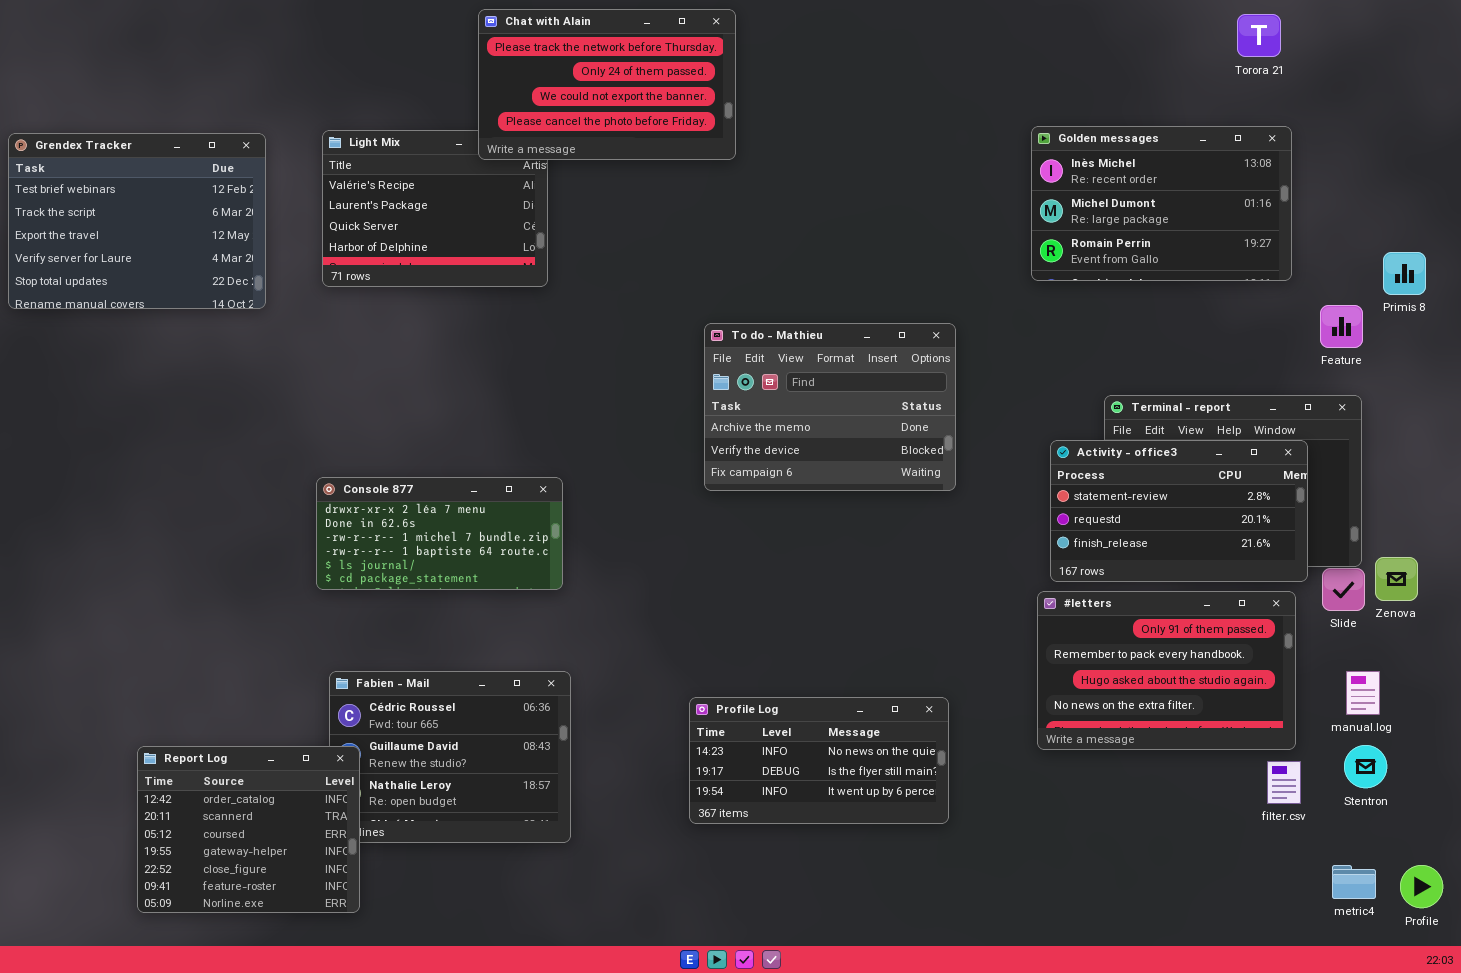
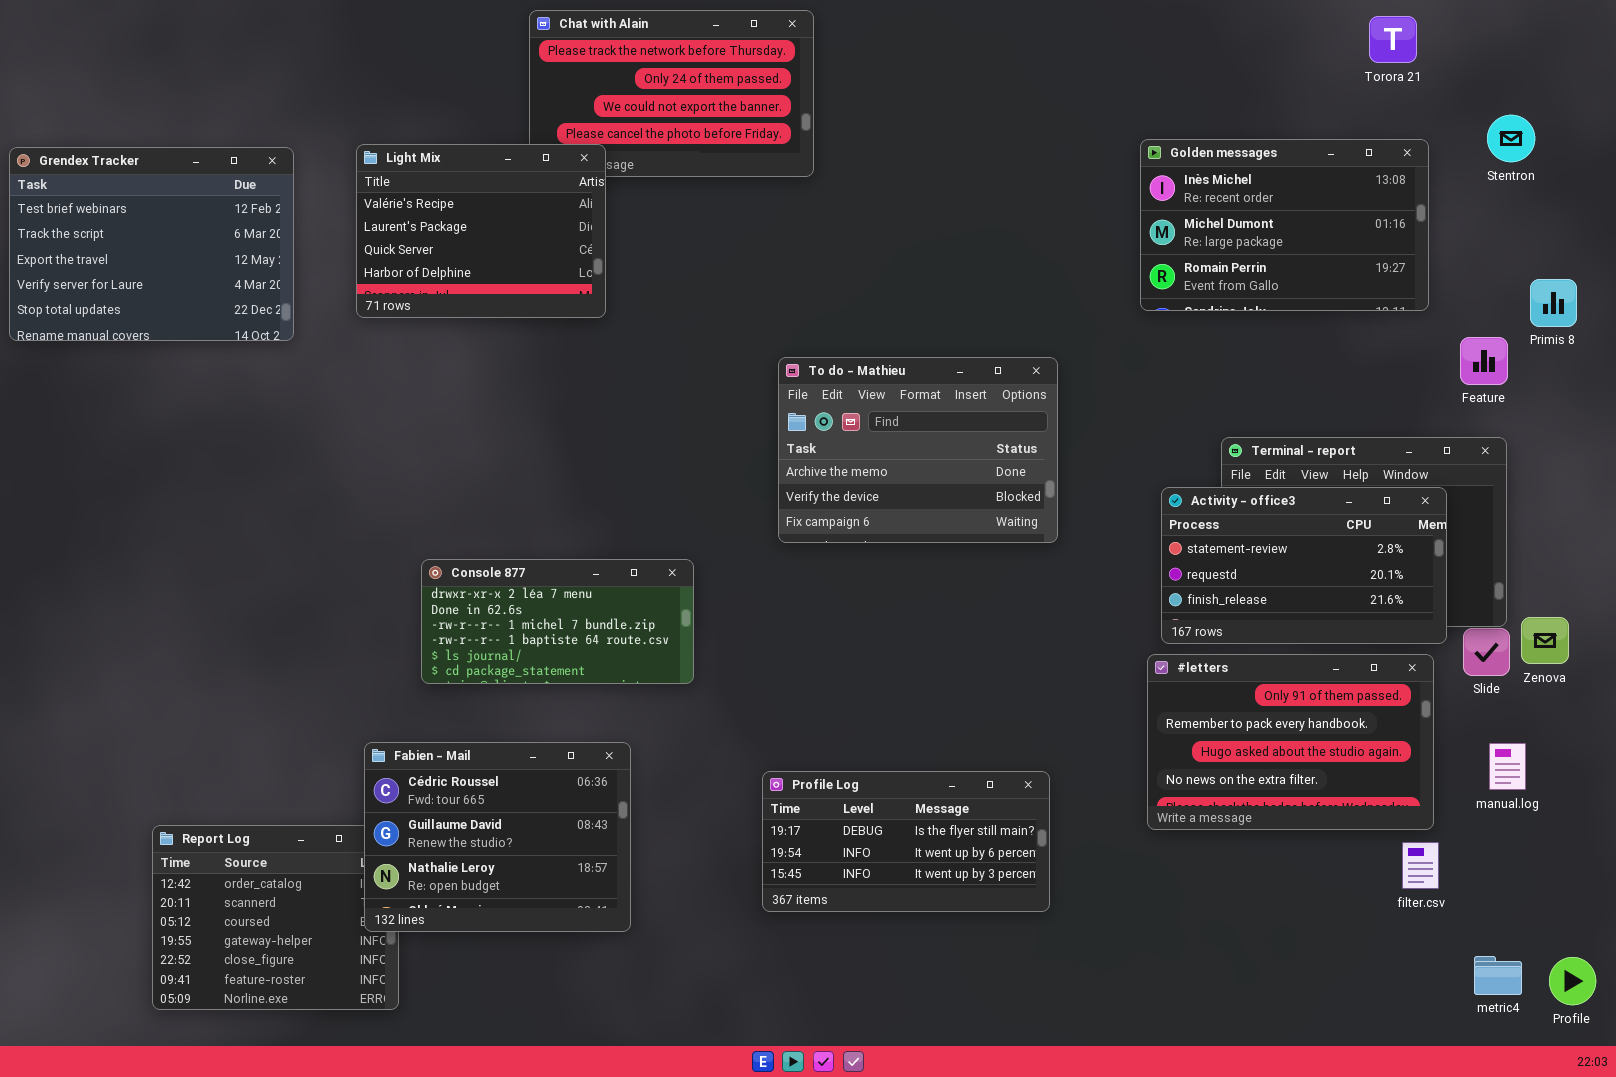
Light Mix: [322,130,548,287] -> [356,144,606,318], raised
Console 877: [316,477,563,590] -> [421,559,694,684], moved
Fabien - Mail: [329,671,571,843] -> [364,742,631,932], raised
Profile Log: [689,697,949,824] -> [762,771,1050,912], scrolled down 1 row
Stentron: [1344,745,1387,788] -> [1487,115,1535,162], moved

